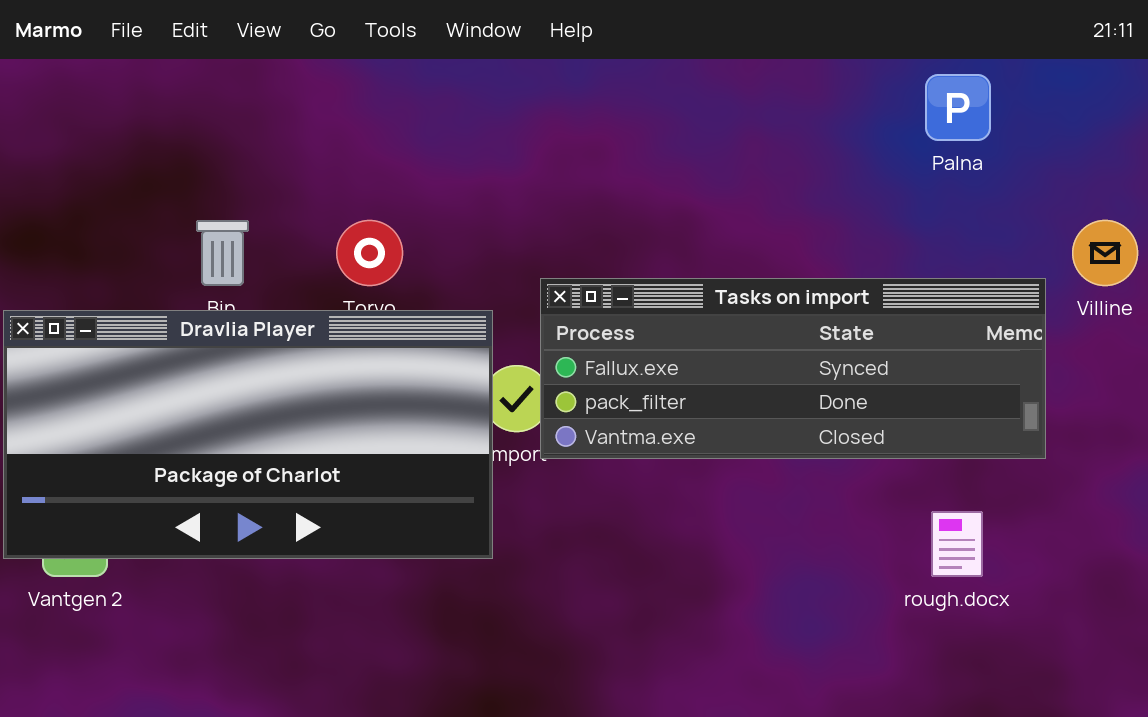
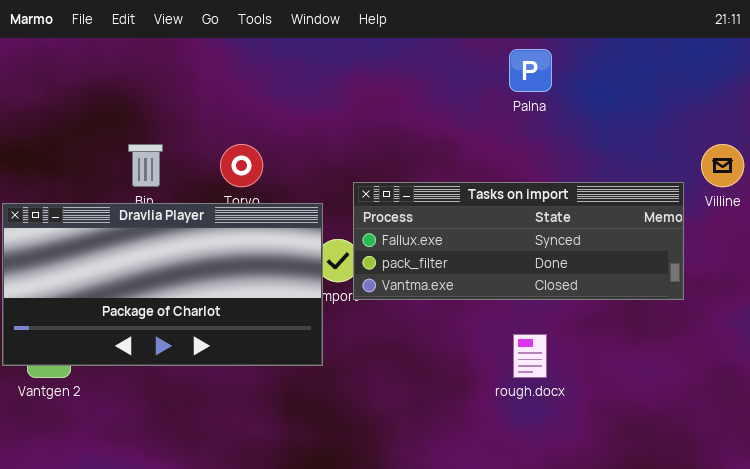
Palna: [925,74,991,141] -> [509,49,552,92], moved
rough.docx: [931,511,983,577] -> [513,334,547,378], moved

